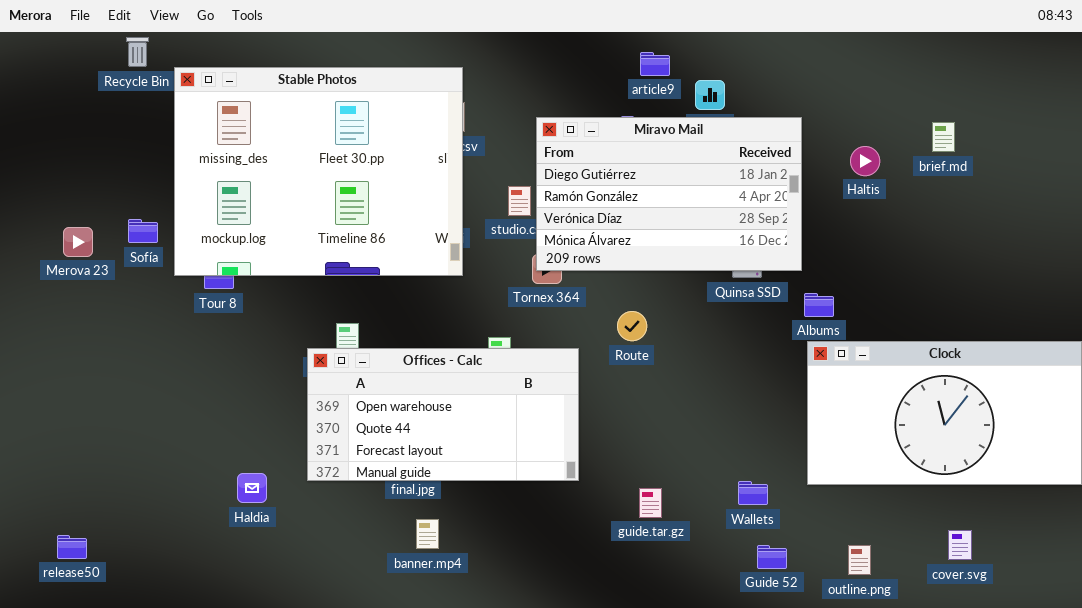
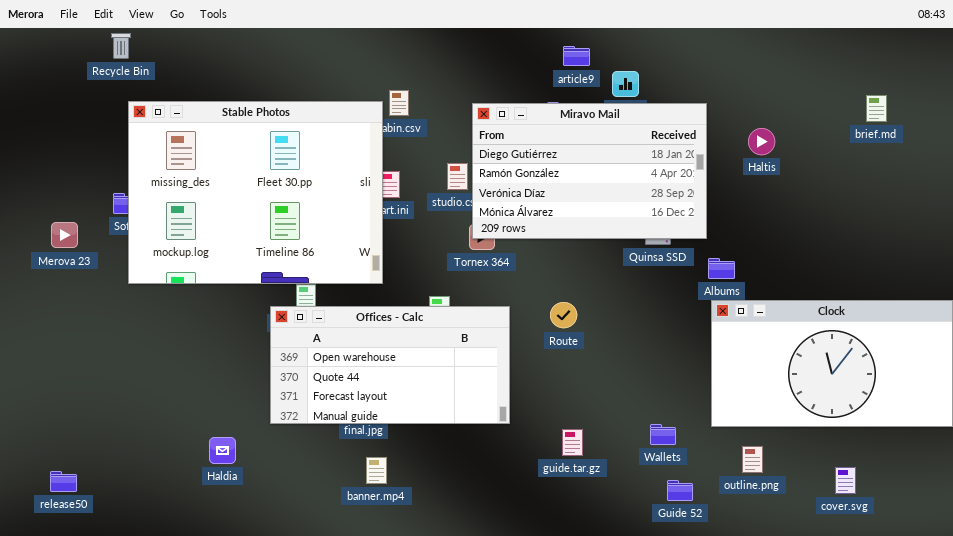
Stable Photos: [174,67,463,276] -> [128,101,383,284], moved
brief.md: [932,122,955,152] -> [866,95,887,122], moved
Merova 23: [63,227,93,257] -> [51,222,78,248], moved
Route: [617,311,647,341] -> [550,302,577,328], moved
Haldia: [237,473,267,503] -> [209,437,236,464], moved
outline.png: [848,545,871,575] -> [742,446,763,473], moved

